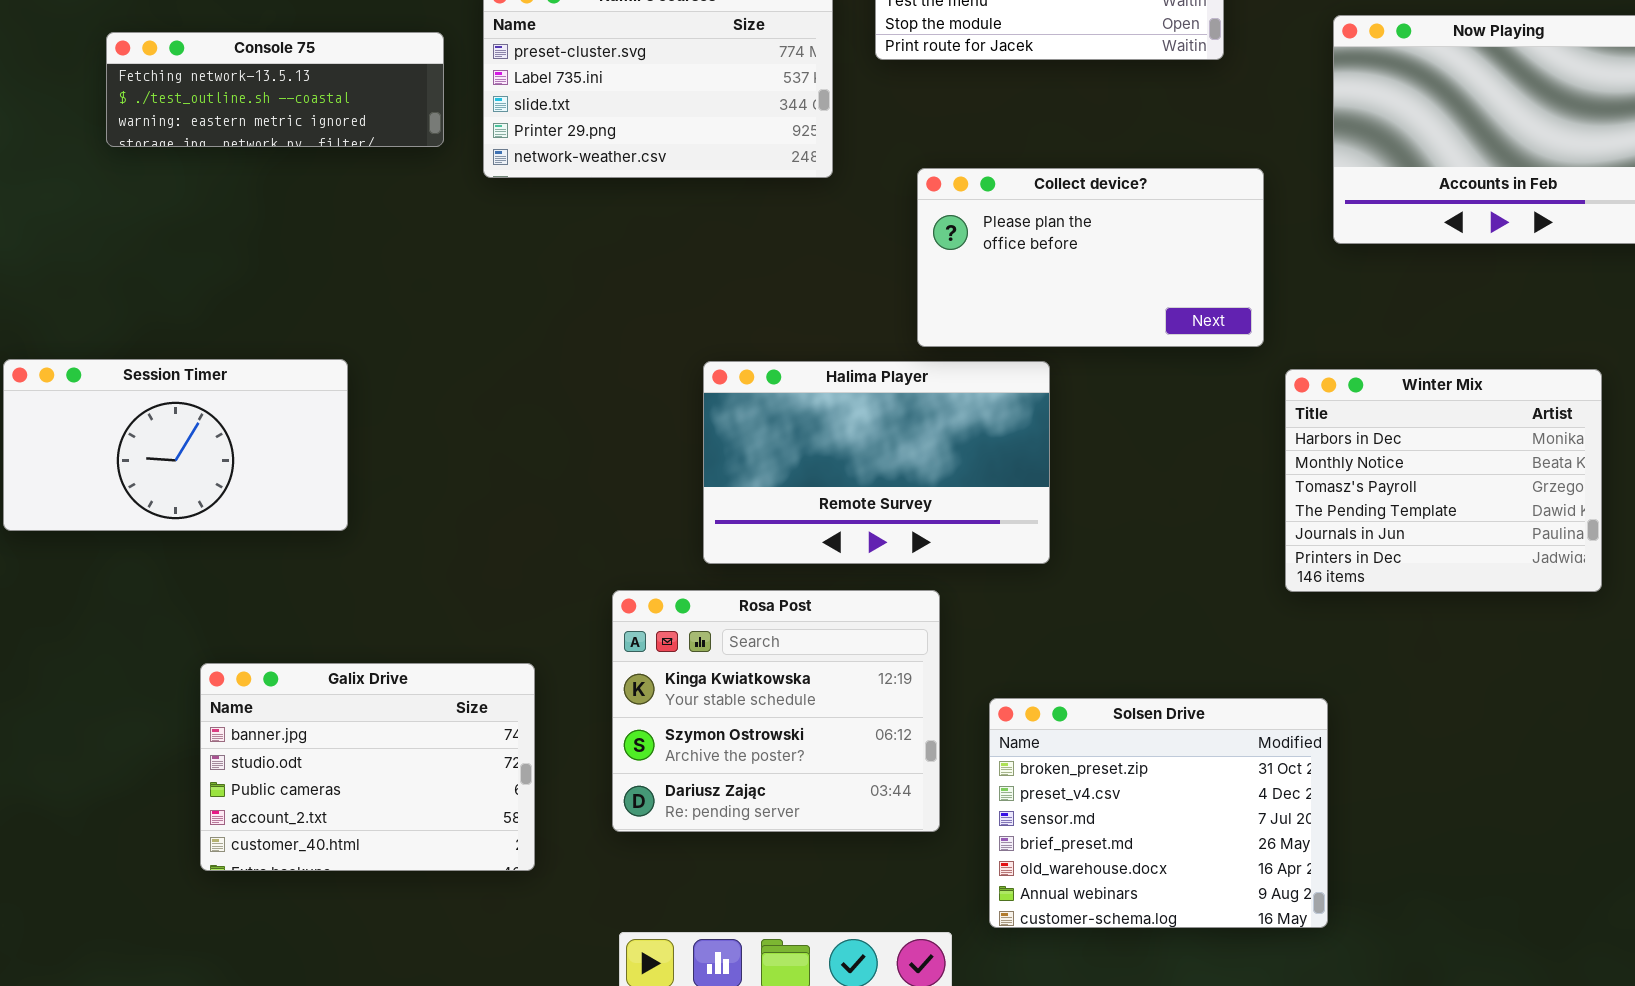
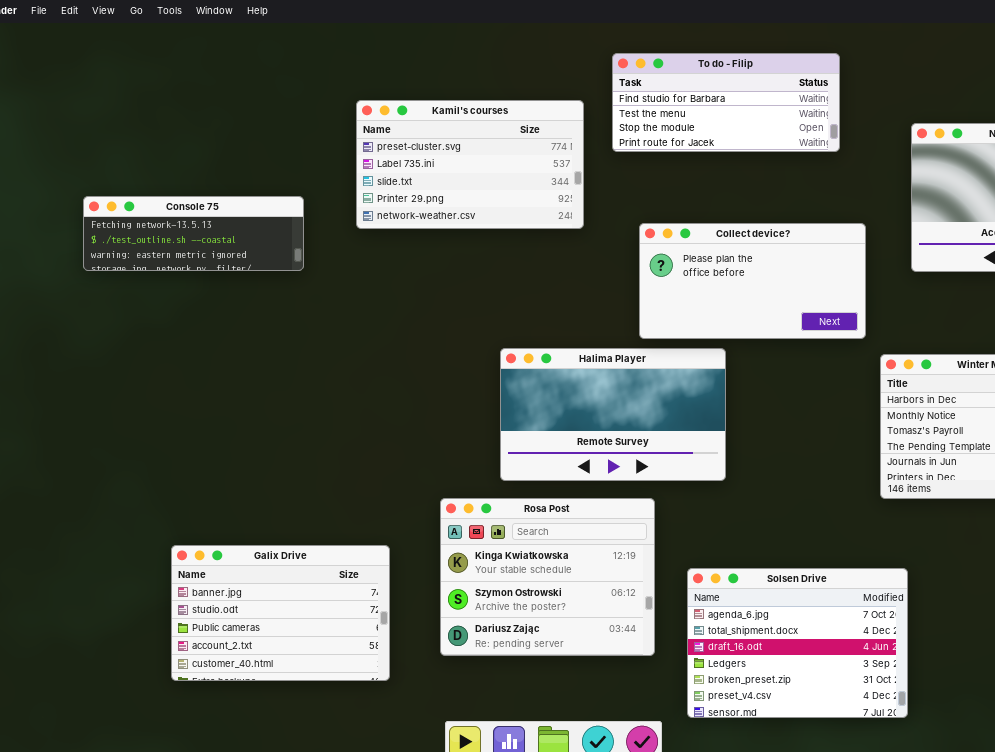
Console 75: [106,32,444,147] -> [83,196,304,271], moved
Session Timer: [3,359,348,531] -> none, closed
Solsen Drive: [989,698,1328,928] -> [687,568,908,718], scrolled up 4 rows

